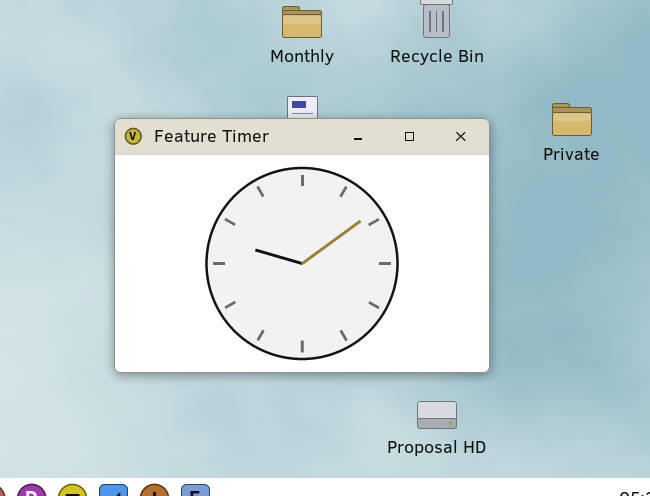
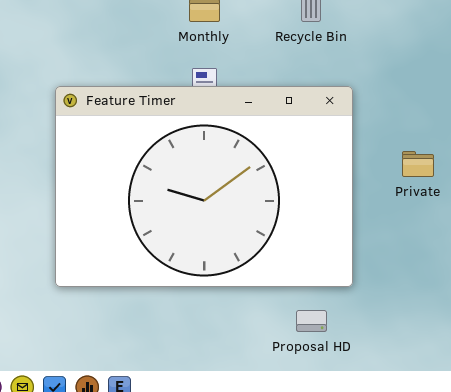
Private: [552,103,592,136] -> [402,151,434,177], moved

